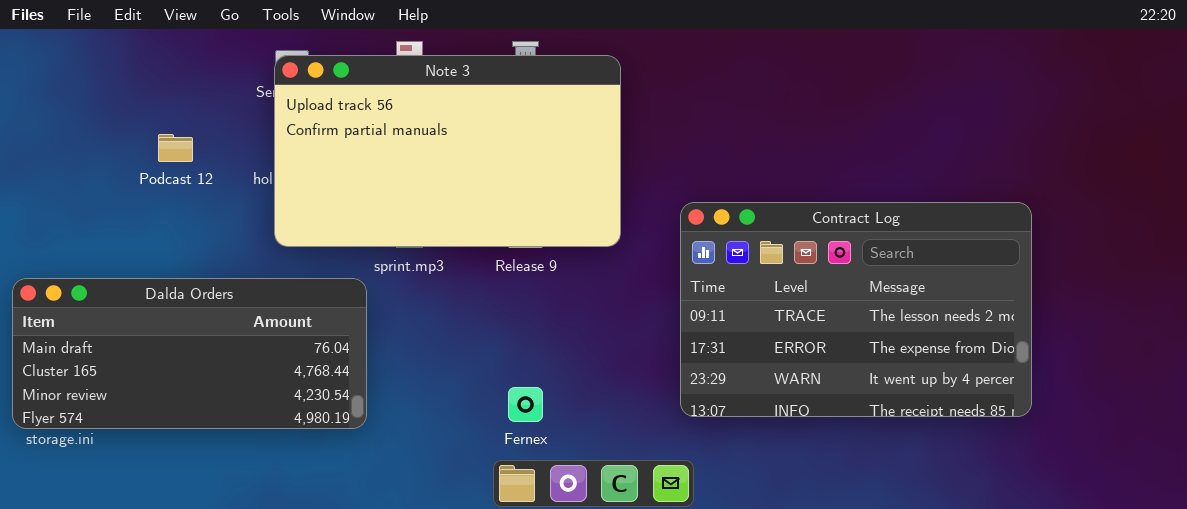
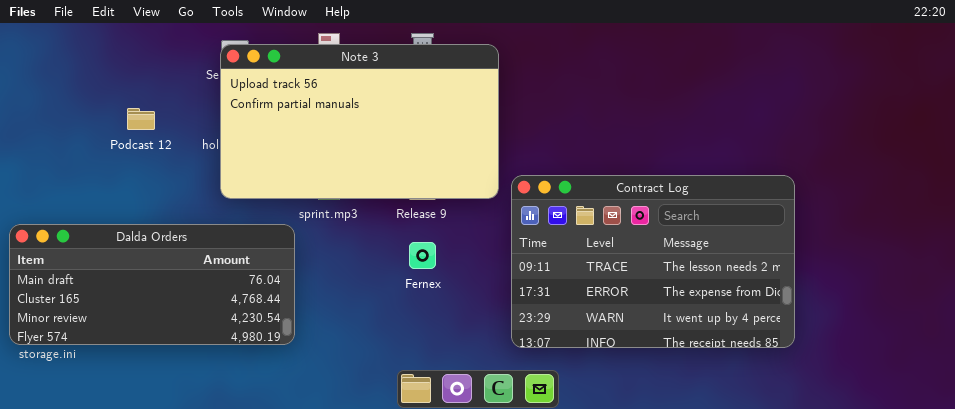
Contract Log: [680,202,1032,417] -> [511,175,795,348], moved
Fernex: [508,387,543,422] -> [409,242,436,269], moved

